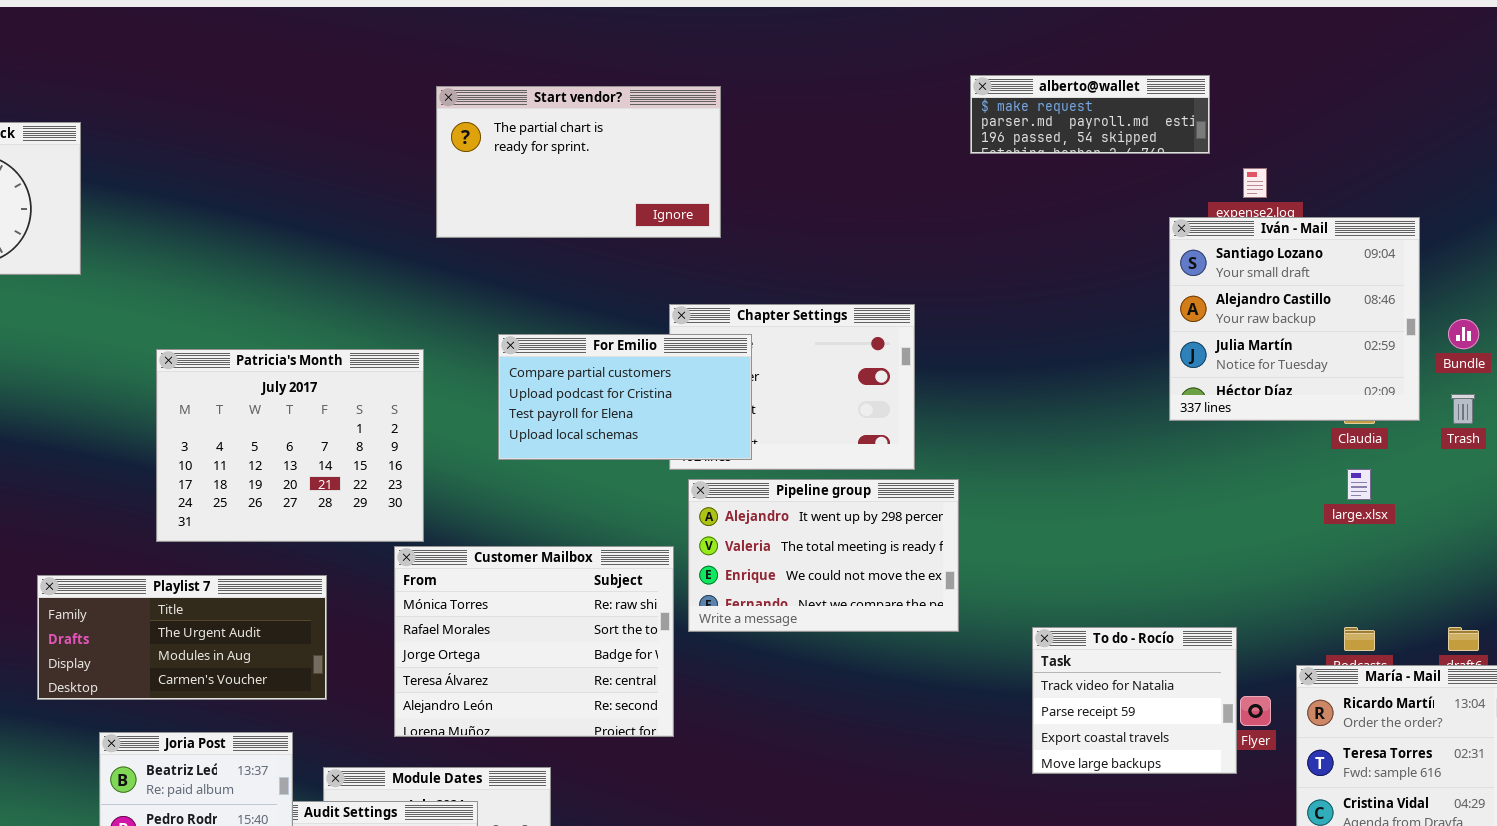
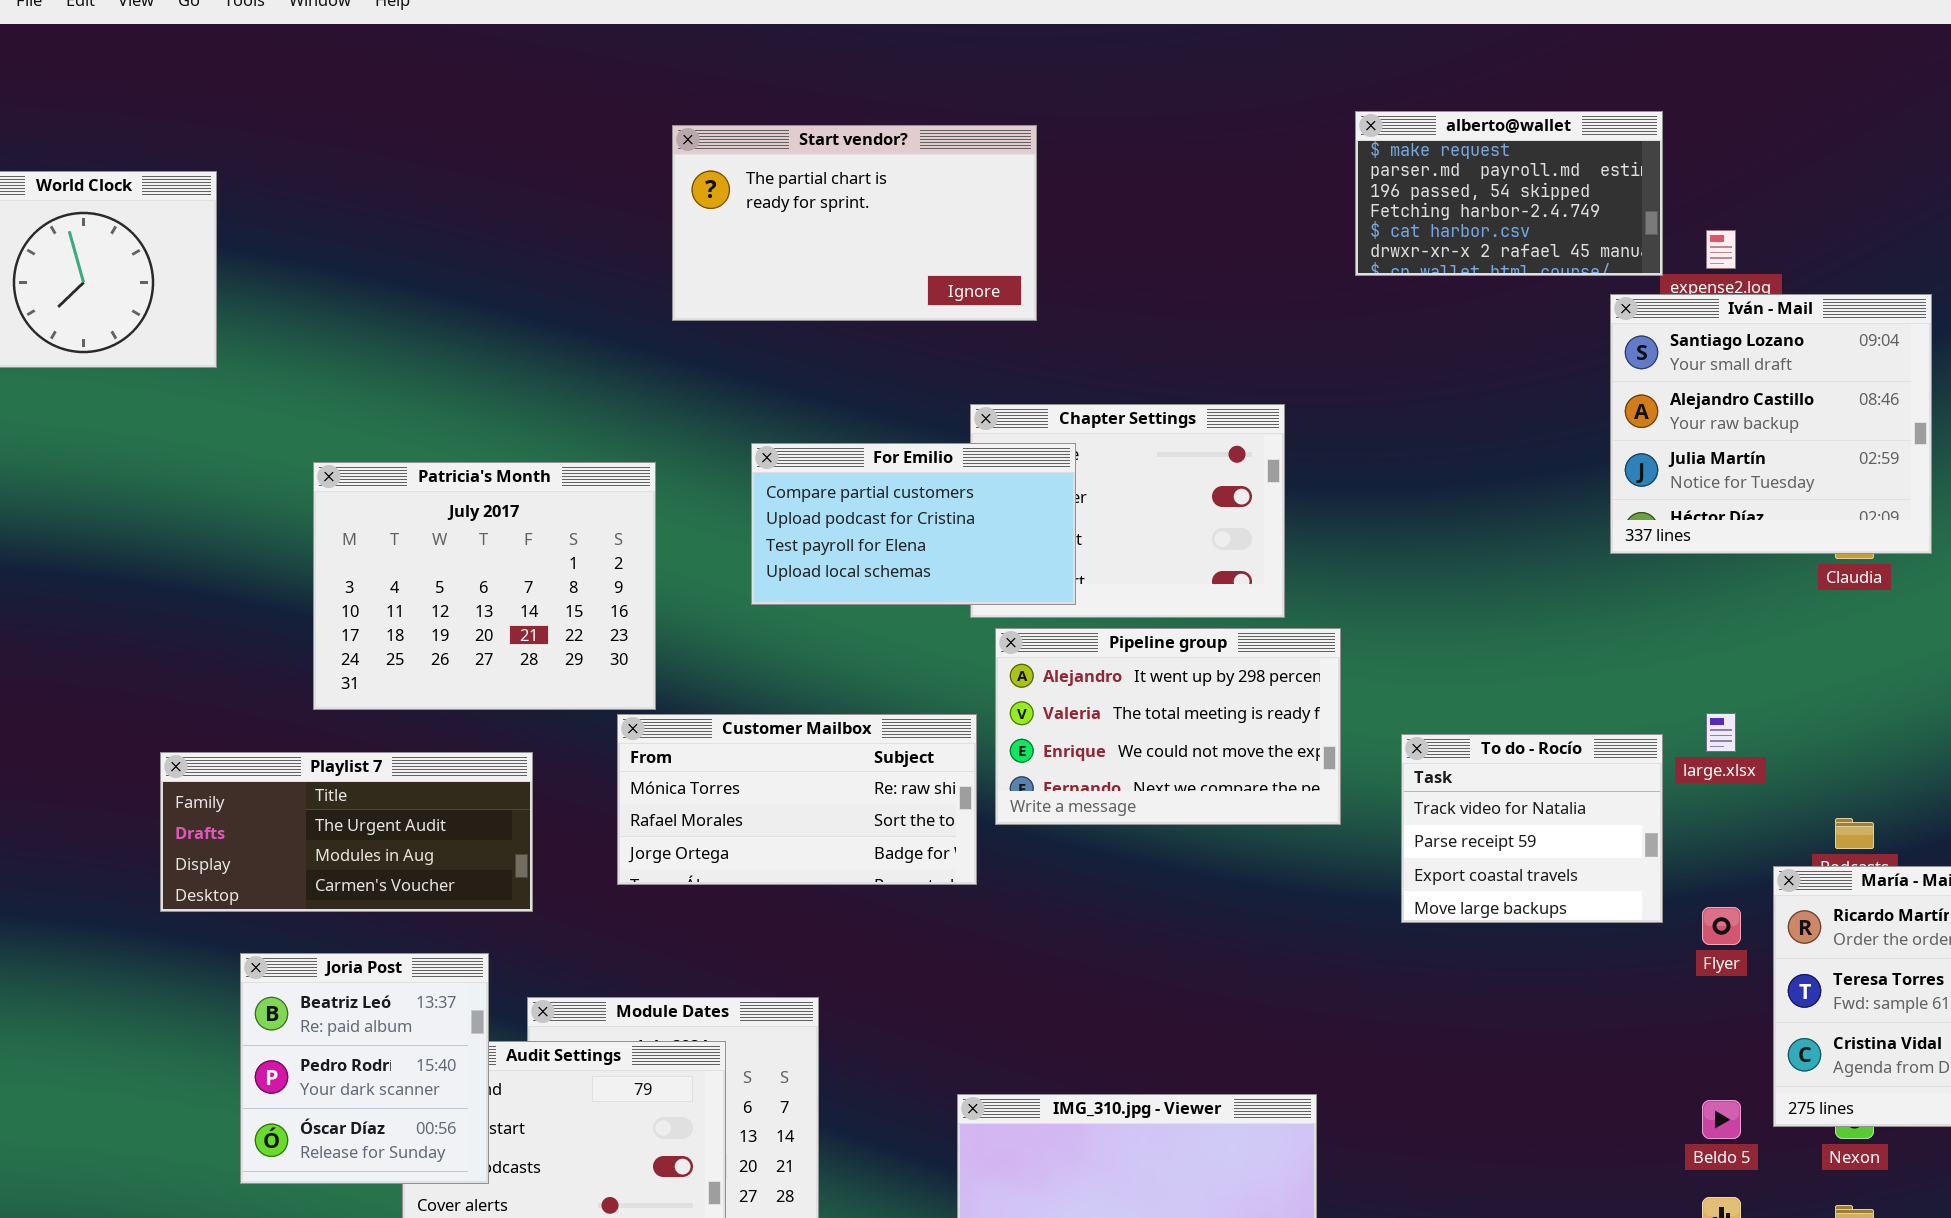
alberto@wallet: [970,75,1210,154] -> [1355,111,1663,276], resized
large.xlsx: [1347,469,1371,500] -> [1706,713,1736,752], moved
Customer Mailbox: [394,546,674,737] -> [617,714,977,885], resized
To do - Rocío: [1032,627,1237,774] -> [1401,734,1663,923], moved

